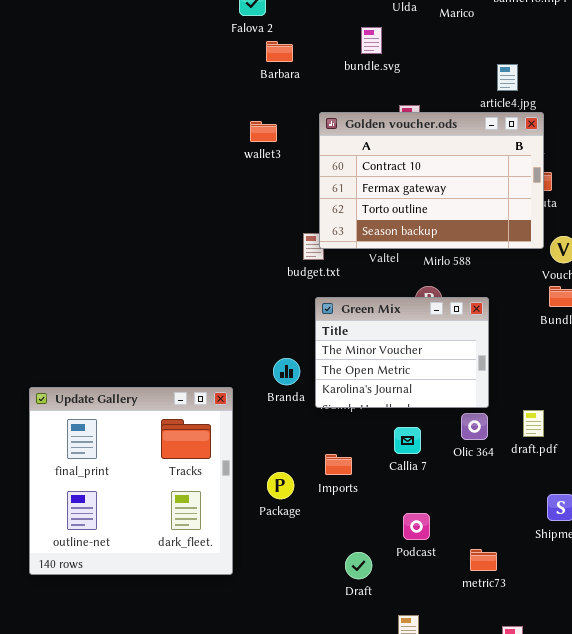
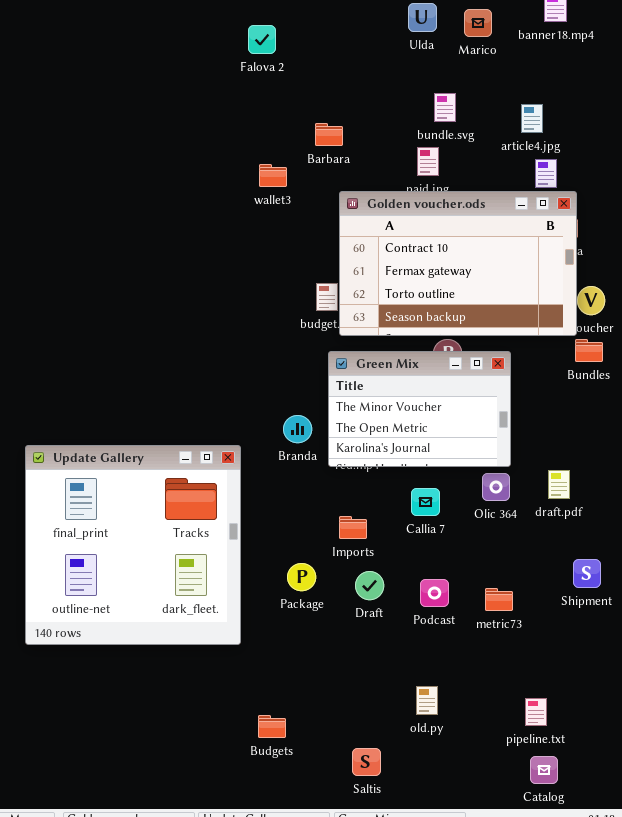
bundle.svg: [361,27,382,54] -> [434,93,456,122], moved
Barbara: [266,41,293,62] -> [315,123,343,146], moved
Golden voucher.ods: [319,112,544,249] -> [339,191,577,336], moved
Package: [267,472,294,499] -> [287,563,316,591], moved
metric73: [470,549,497,571] -> [485,588,513,611], moved
Draft: [345,552,372,579] -> [355,571,384,600], moved

